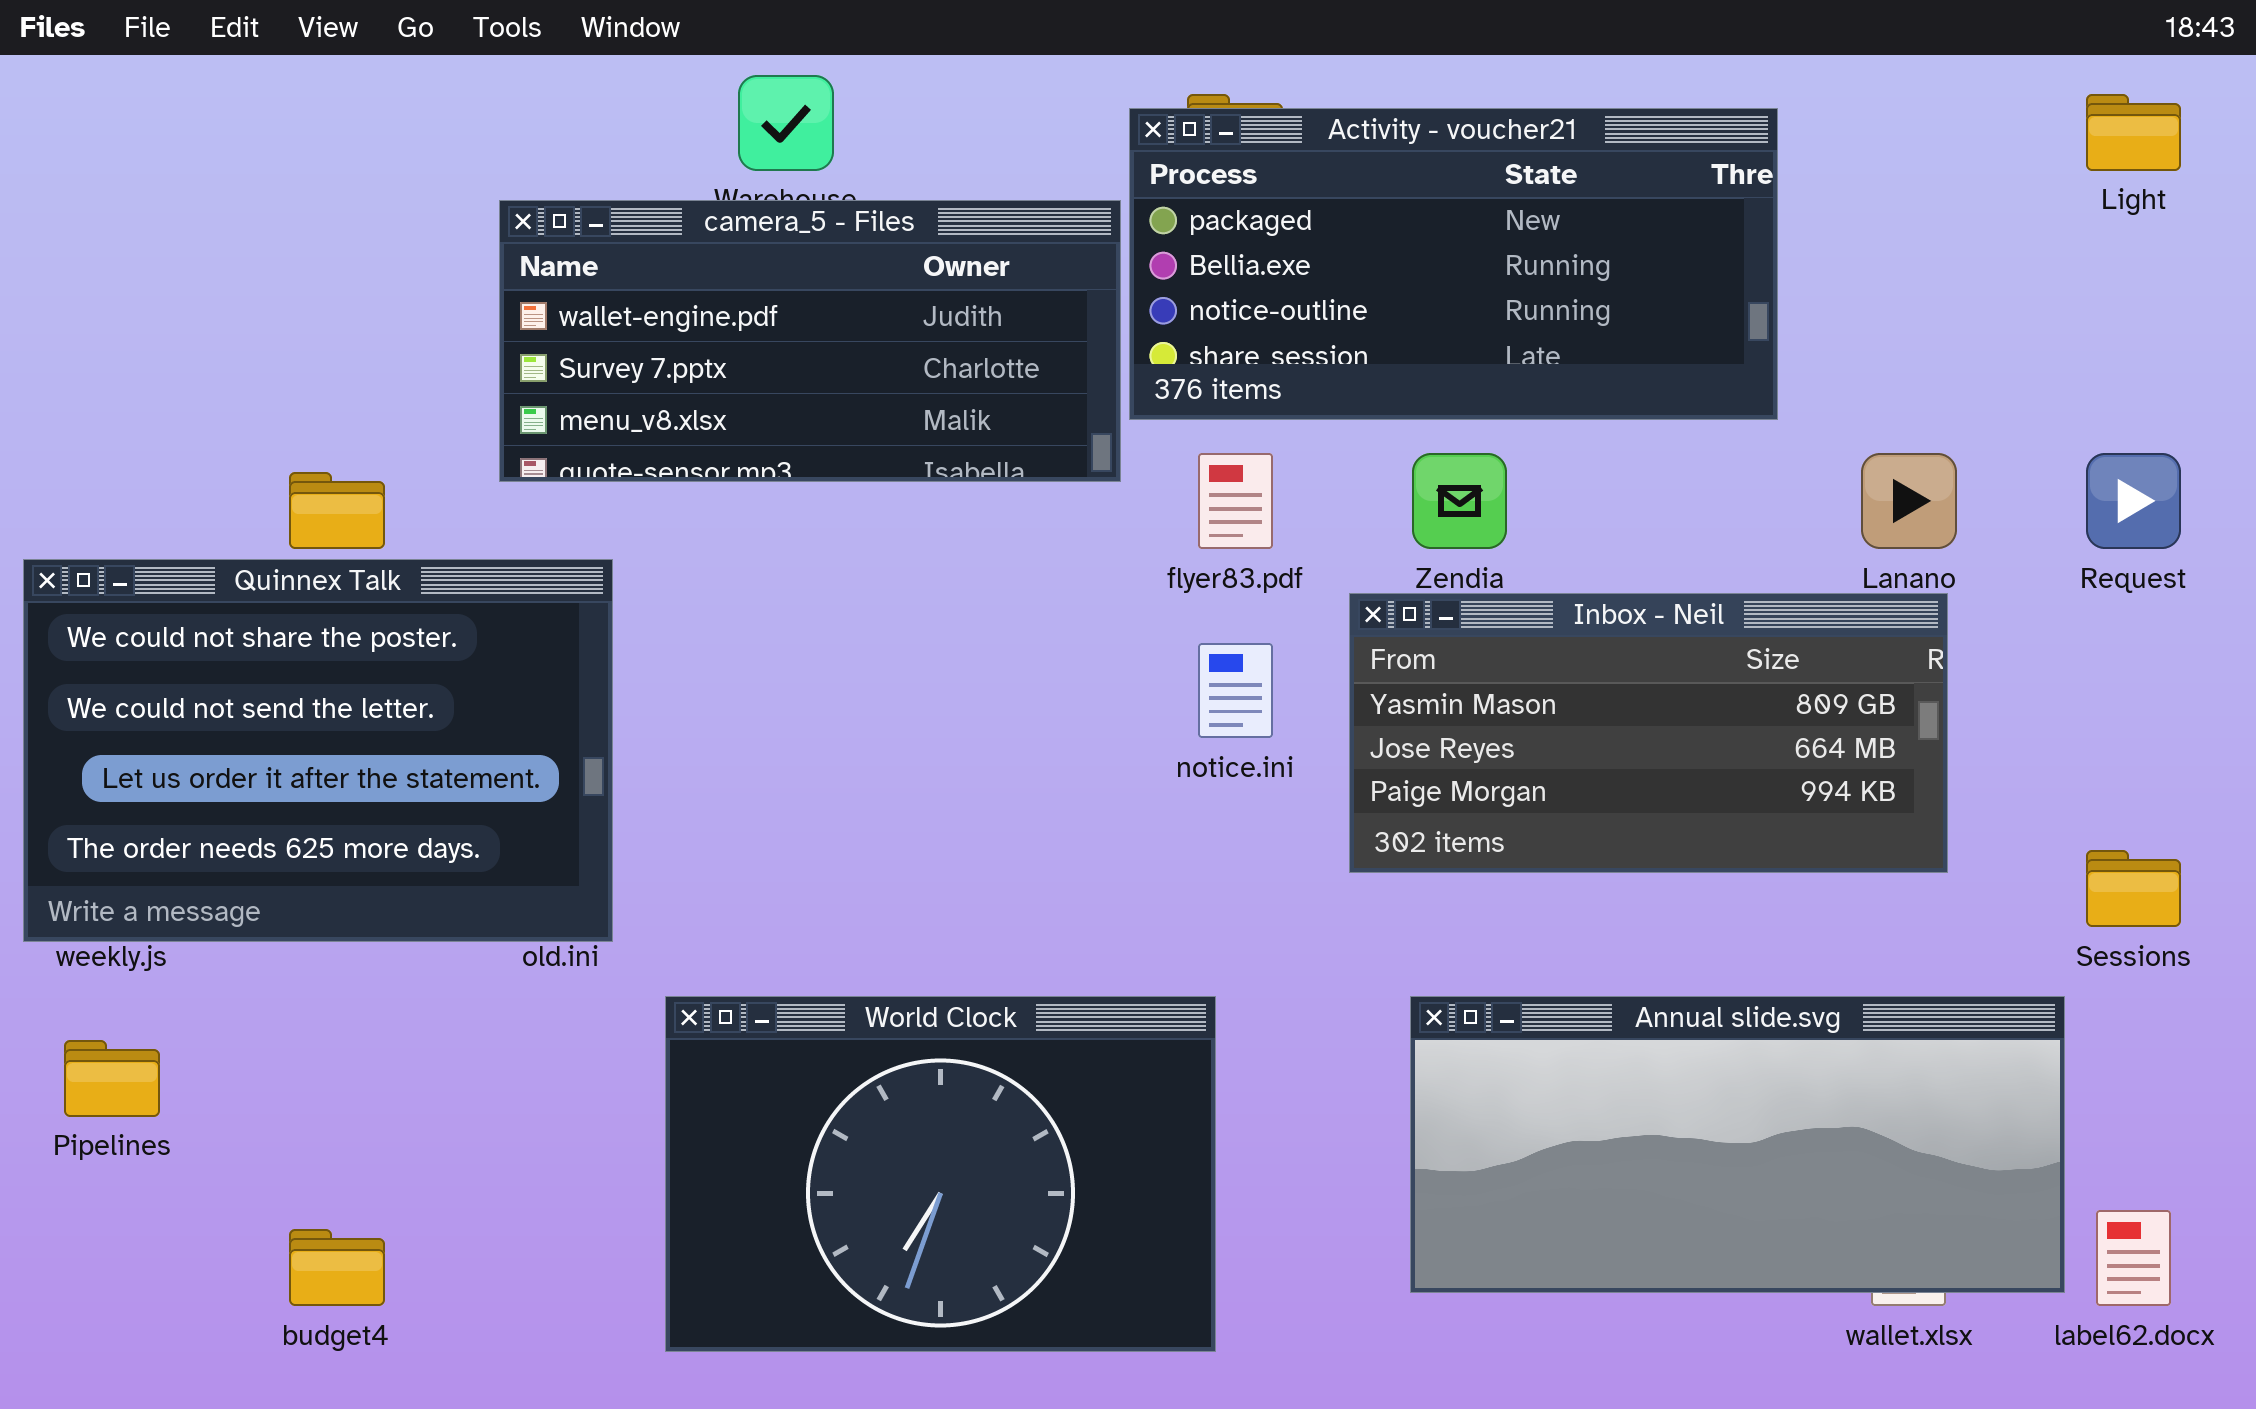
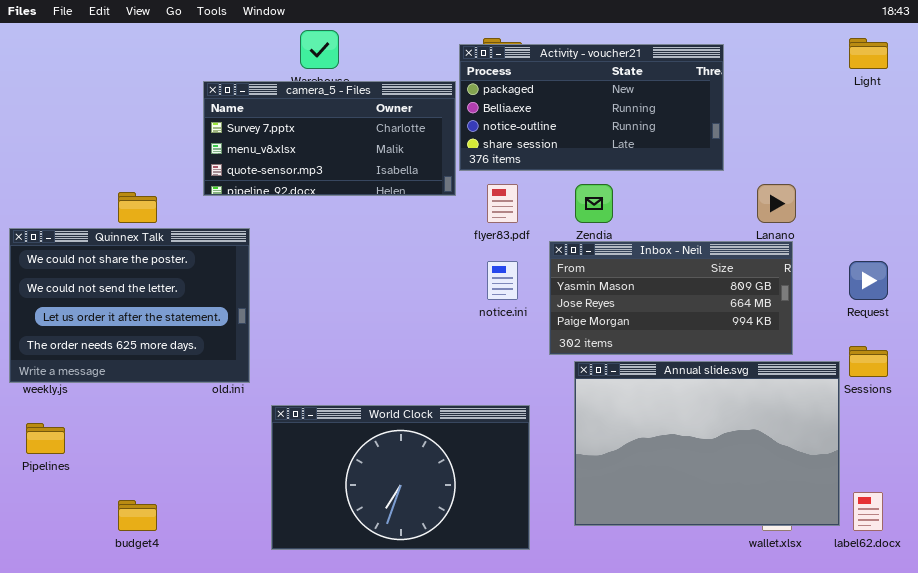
camera_5 - Files: [499,200,1121,482] -> [203,81,456,196], scrolled down 1 row
Request: [2086,453,2181,549] -> [849,261,888,300], moved
World Clock: [665,996,1216,1352] -> [271,405,530,550], resized
Annual slide.svg: [1410,996,2065,1293] -> [574,361,840,526], resized

